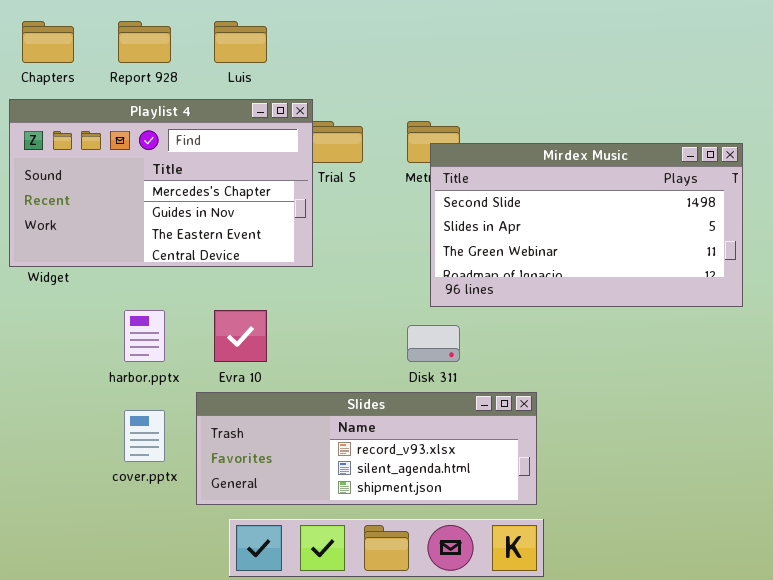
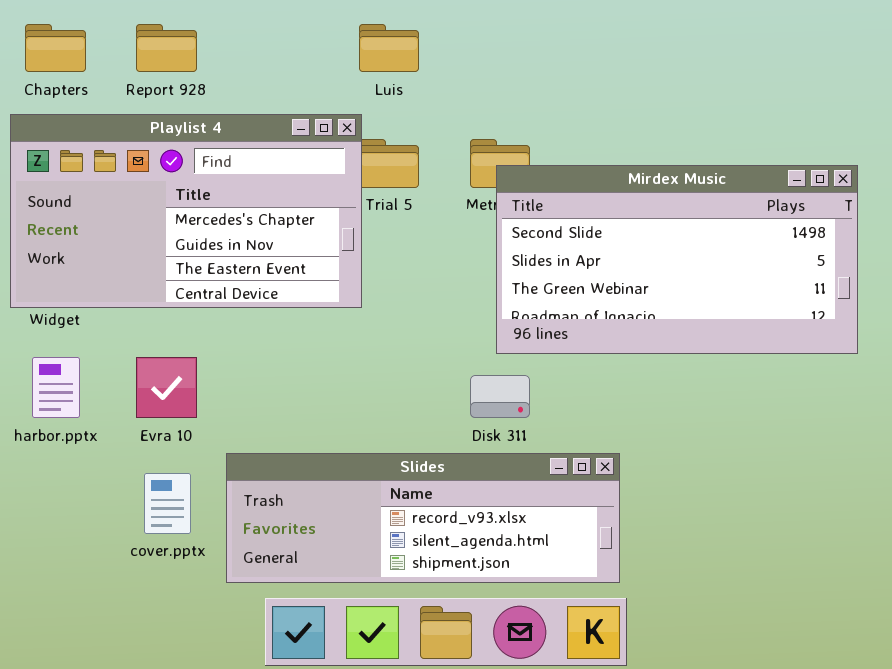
Luis: [214,21,267,63] -> [359,24,419,72], moved
harbor.pptx: [124,310,165,362] -> [32,357,80,418], moved
Evra 10: [214,310,267,362] -> [136,357,197,418], moved

